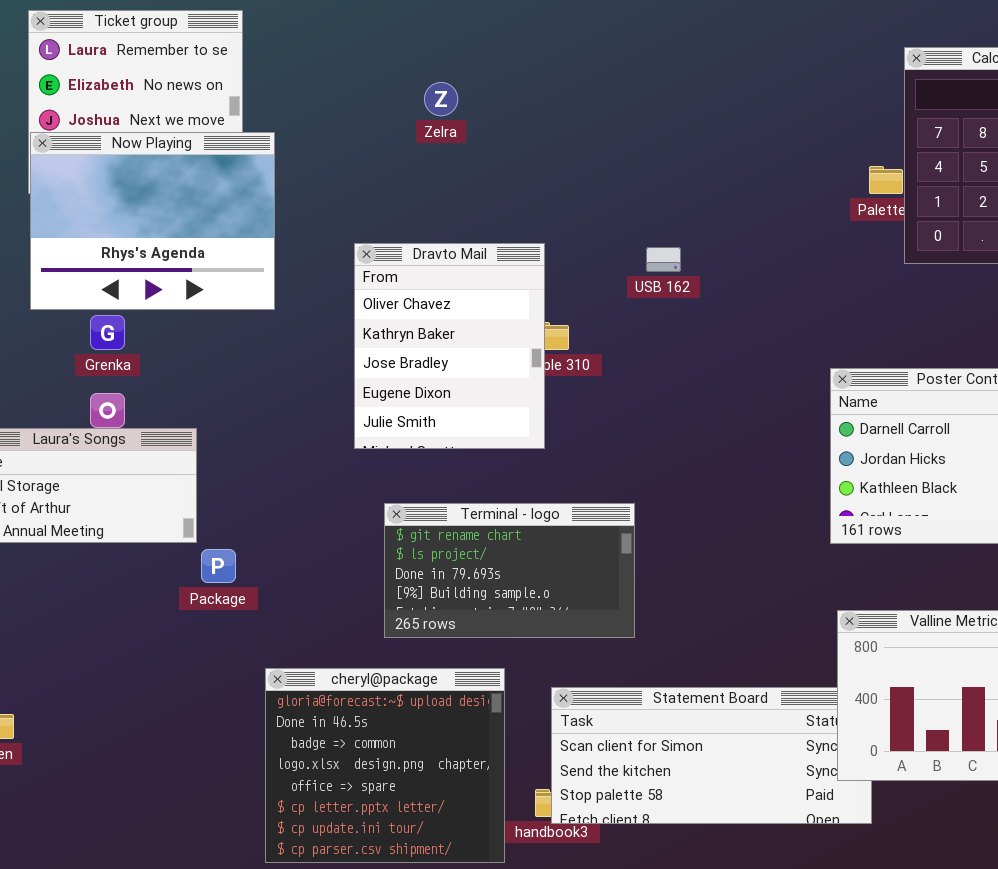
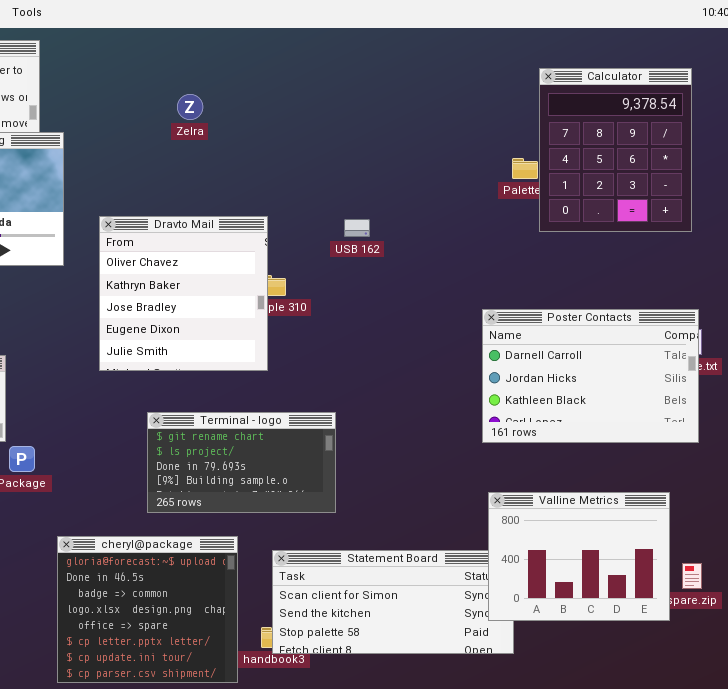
Dravto Mail: [354,243,545,449] -> [99,216,268,371], resized

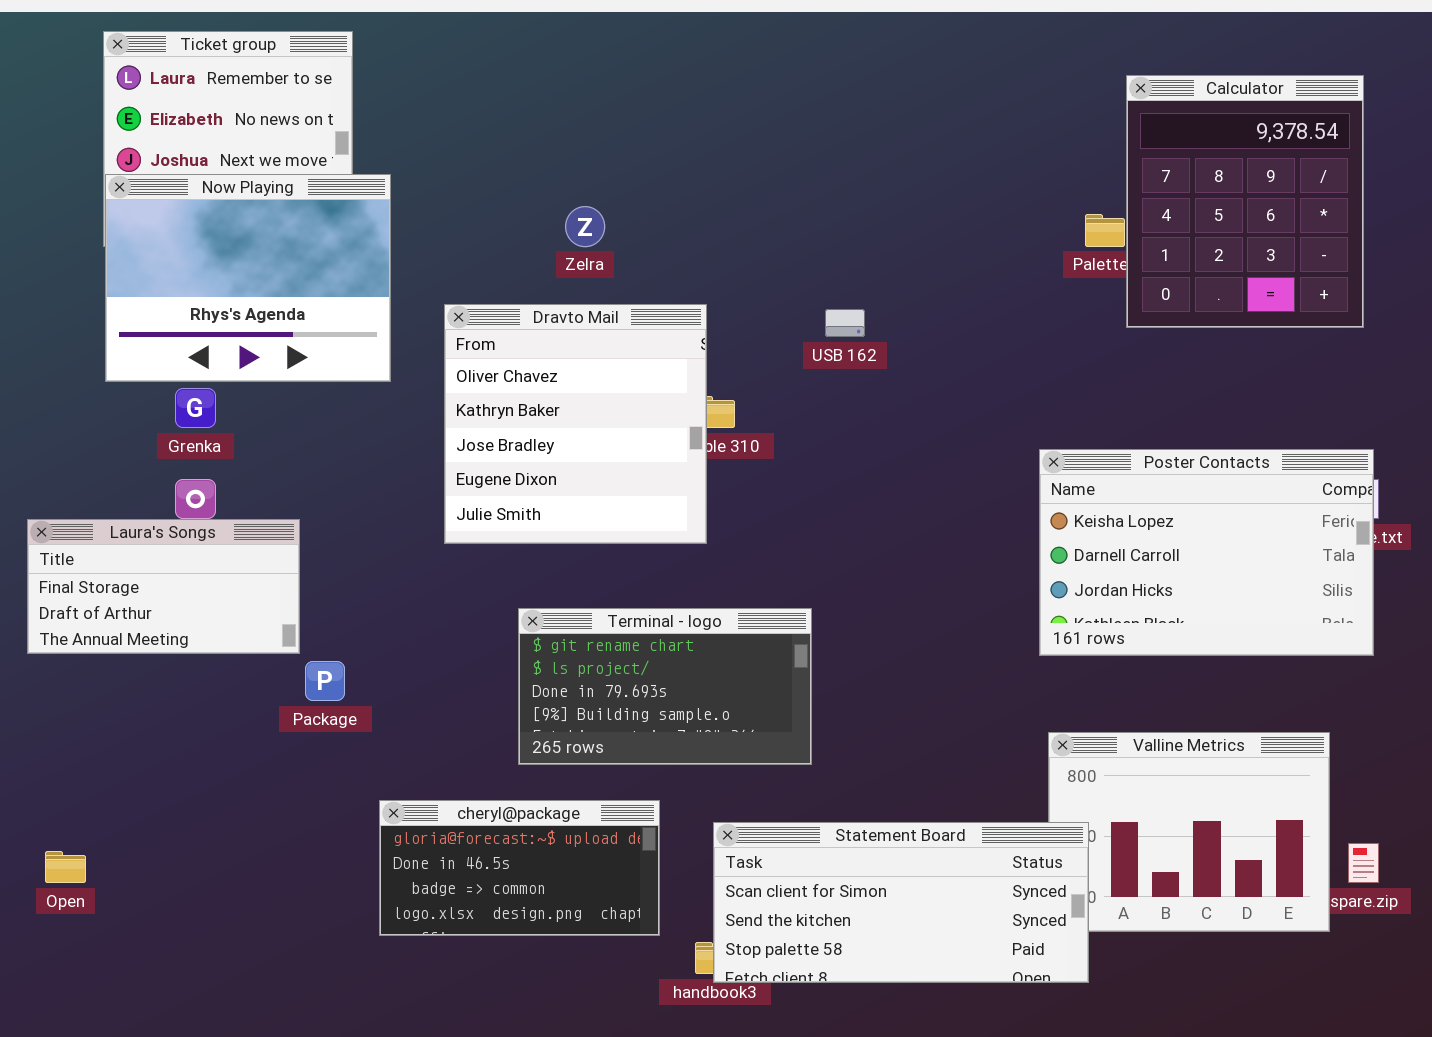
Zelra: [177,94,203,120] -> [565,206,605,247], moved
Poster Contacts: [482,309,699,443] -> [1039,449,1374,656], scrolled up 1 row
cheryl@package: [57,536,238,683] -> [379,800,660,936], resized
Statement Board: [272,550,514,654] -> [713,822,1089,983], raised

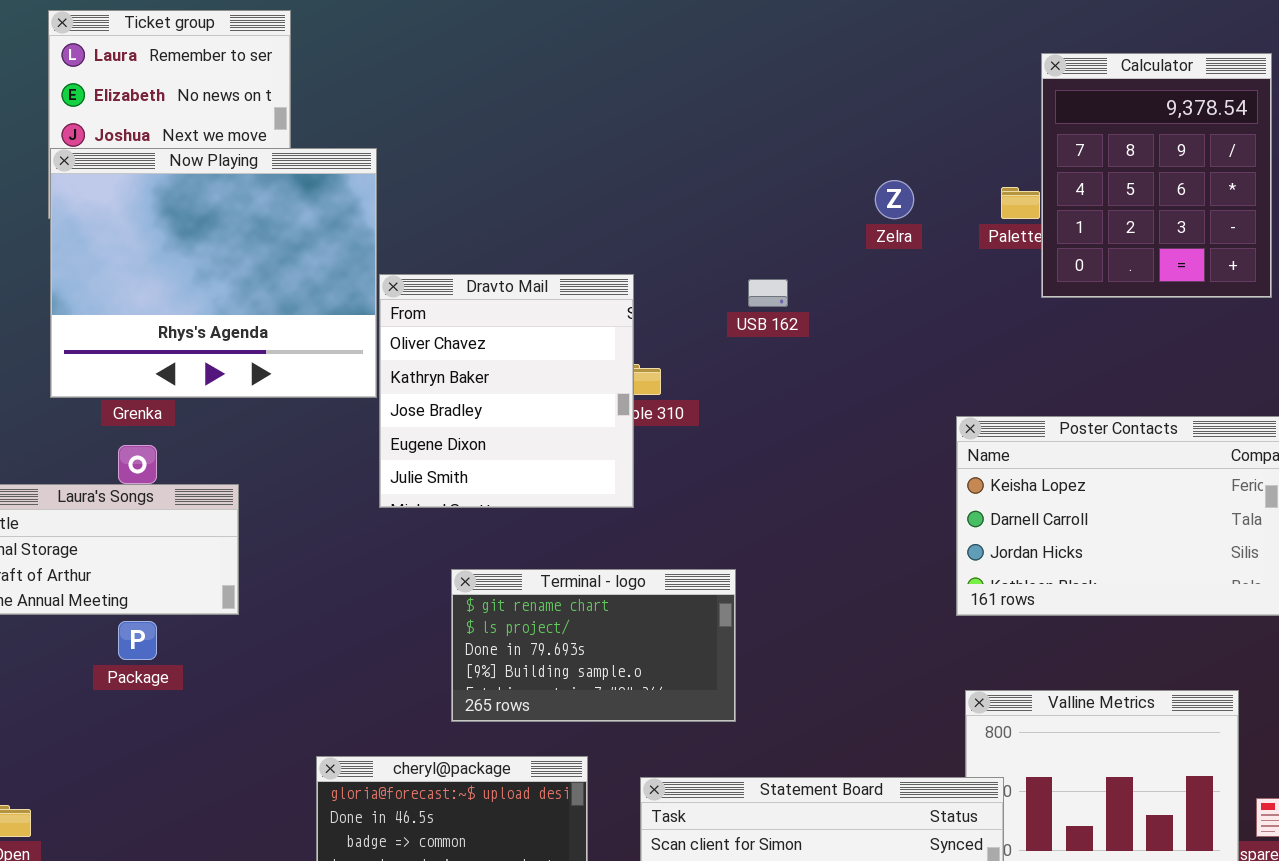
Now Playing: [105,174,391,382] -> [50,148,377,398], resized
Zelra: [565,206,605,247] -> [875,180,914,219], moved
Package: [305,661,345,701] -> [118,621,157,660], moved

